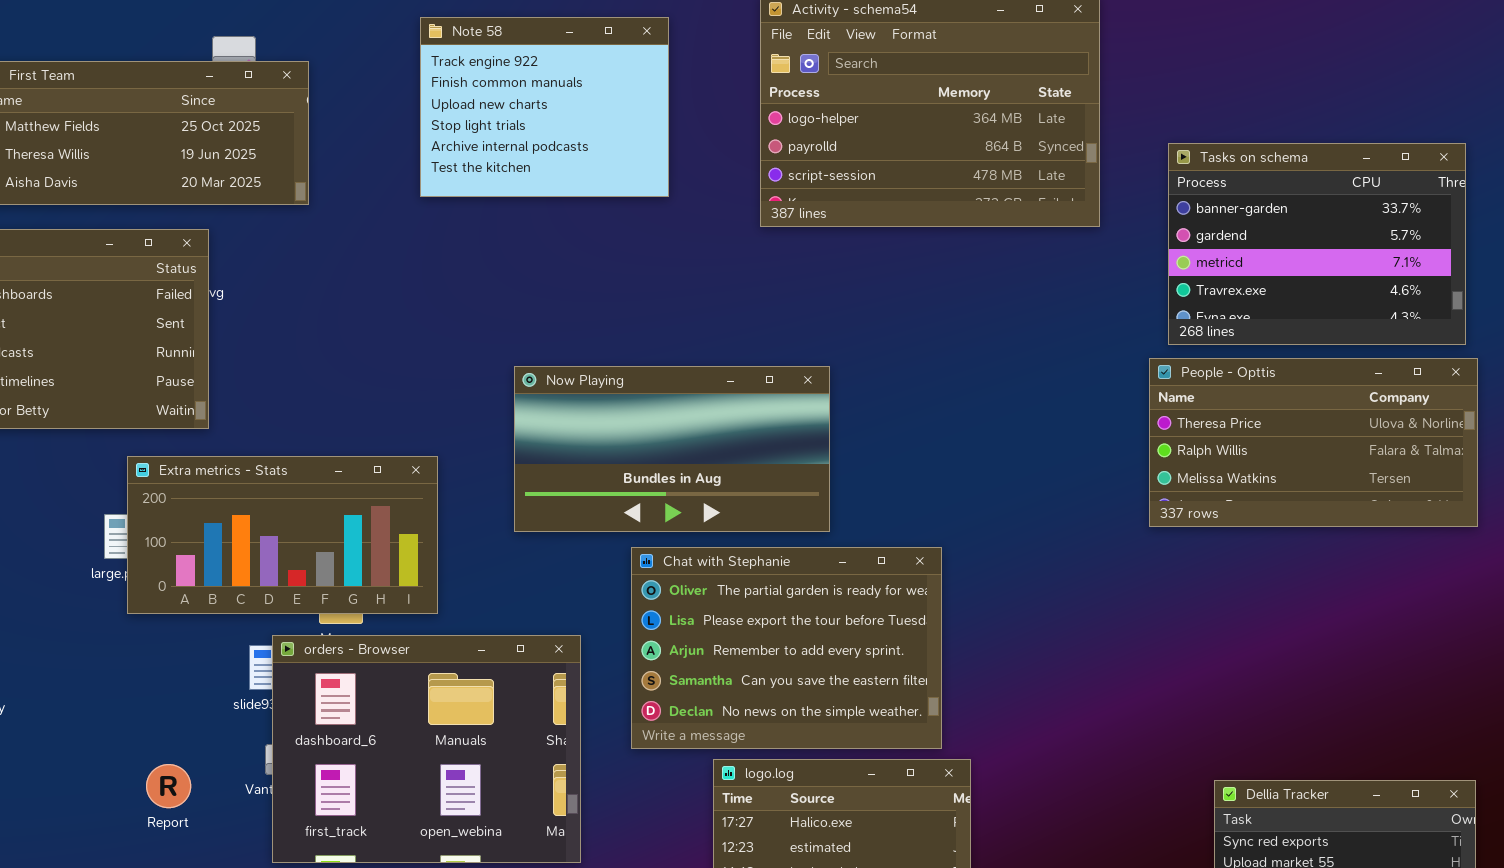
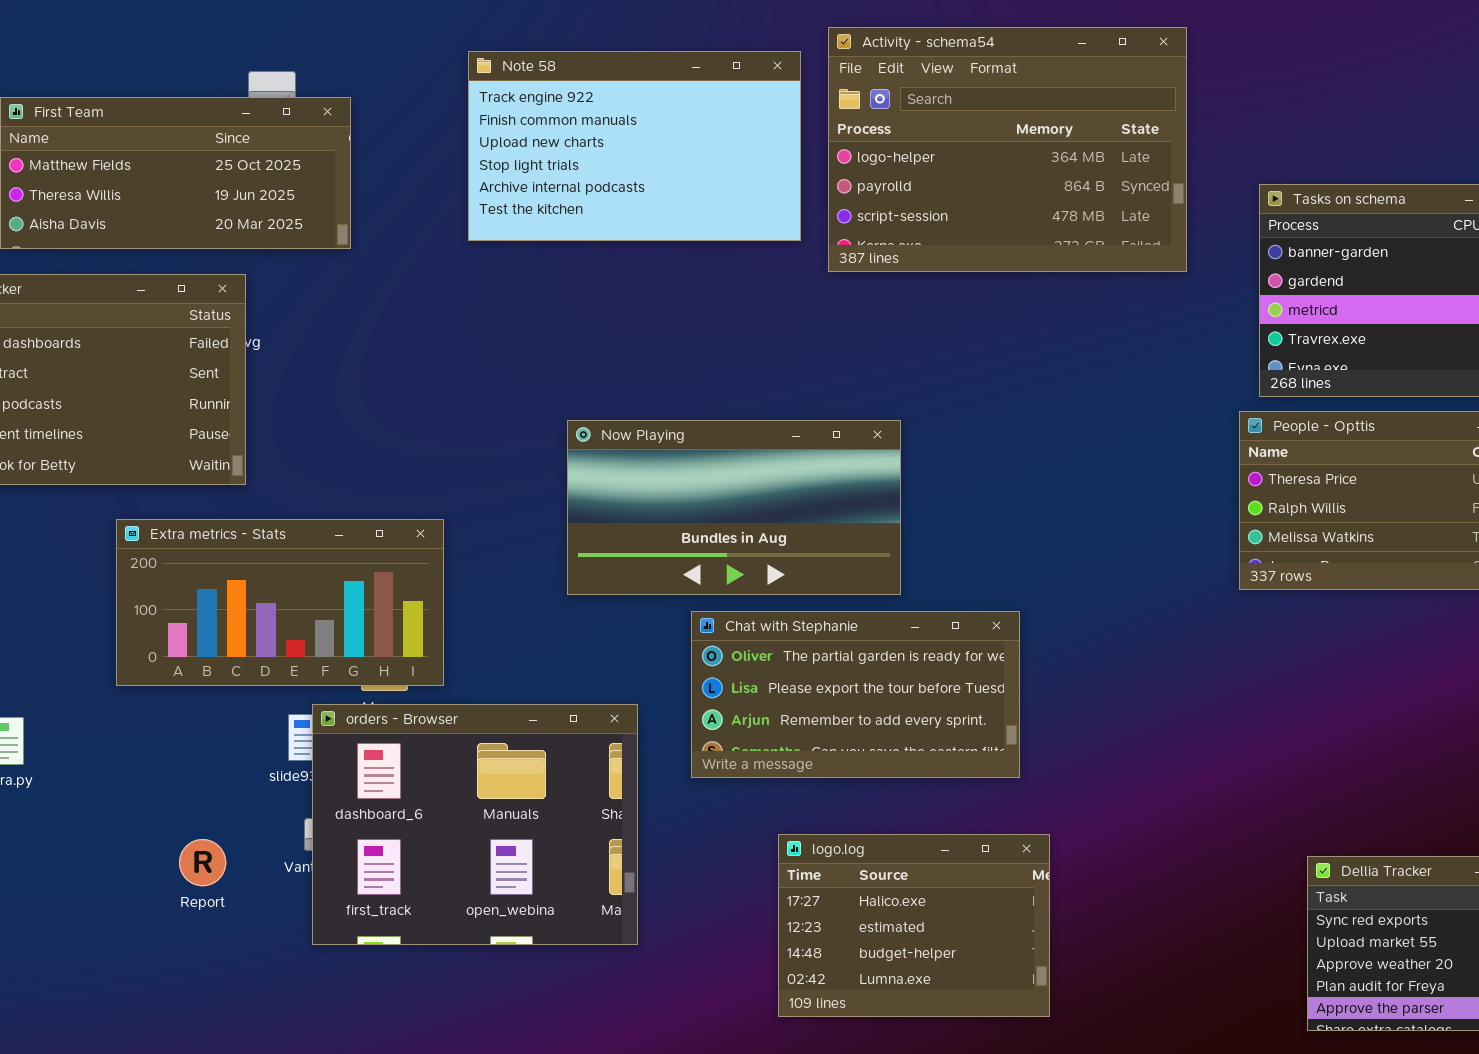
Note 58: [420,17,669,197] -> [468,51,801,241], resized
Extra metrics - Stats: [127,456,438,614] -> [116,519,444,686], moved
Chat with Stephanie: [631,547,942,749] -> [691,611,1020,778], resized

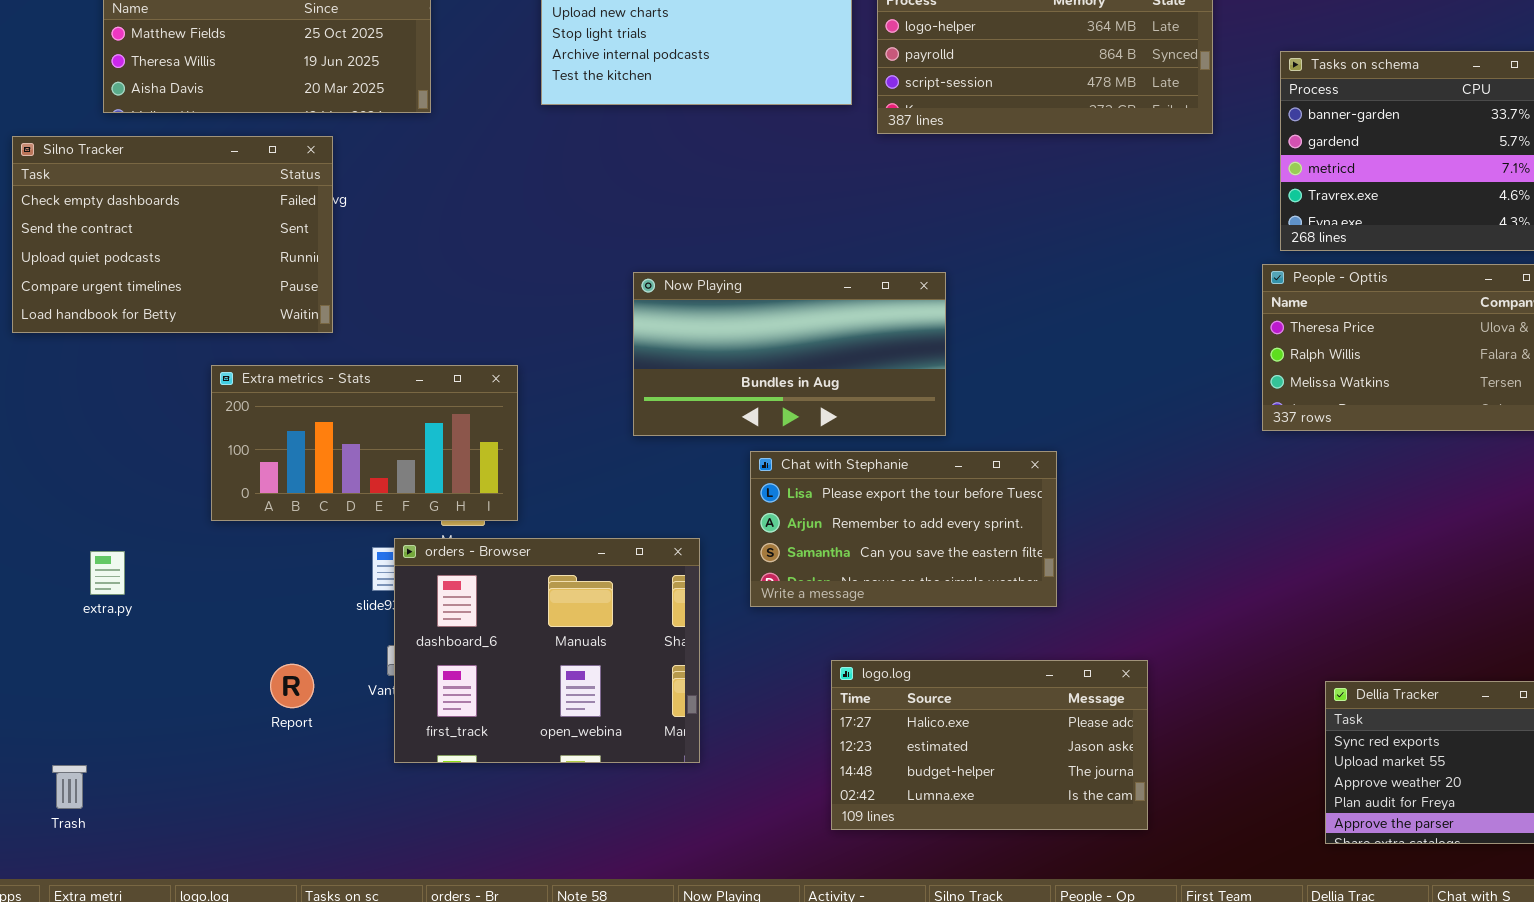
Chat with Stephanie: [691,611,1020,778] -> [750,451,1057,607], scrolled down 1 row
logo.log: [778,834,1050,1017] -> [831,660,1148,830], resized

